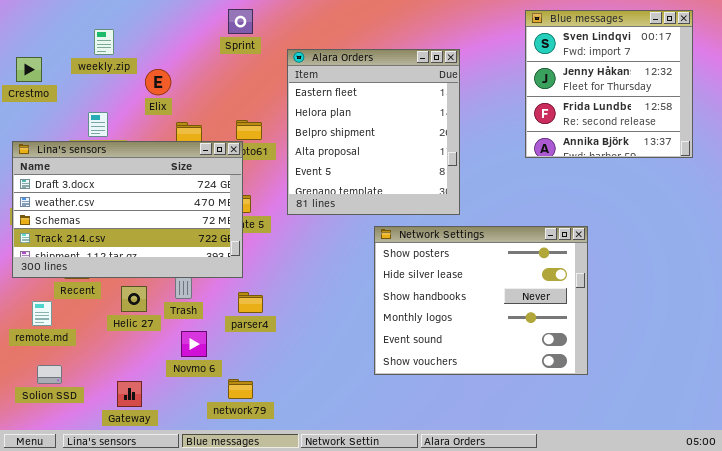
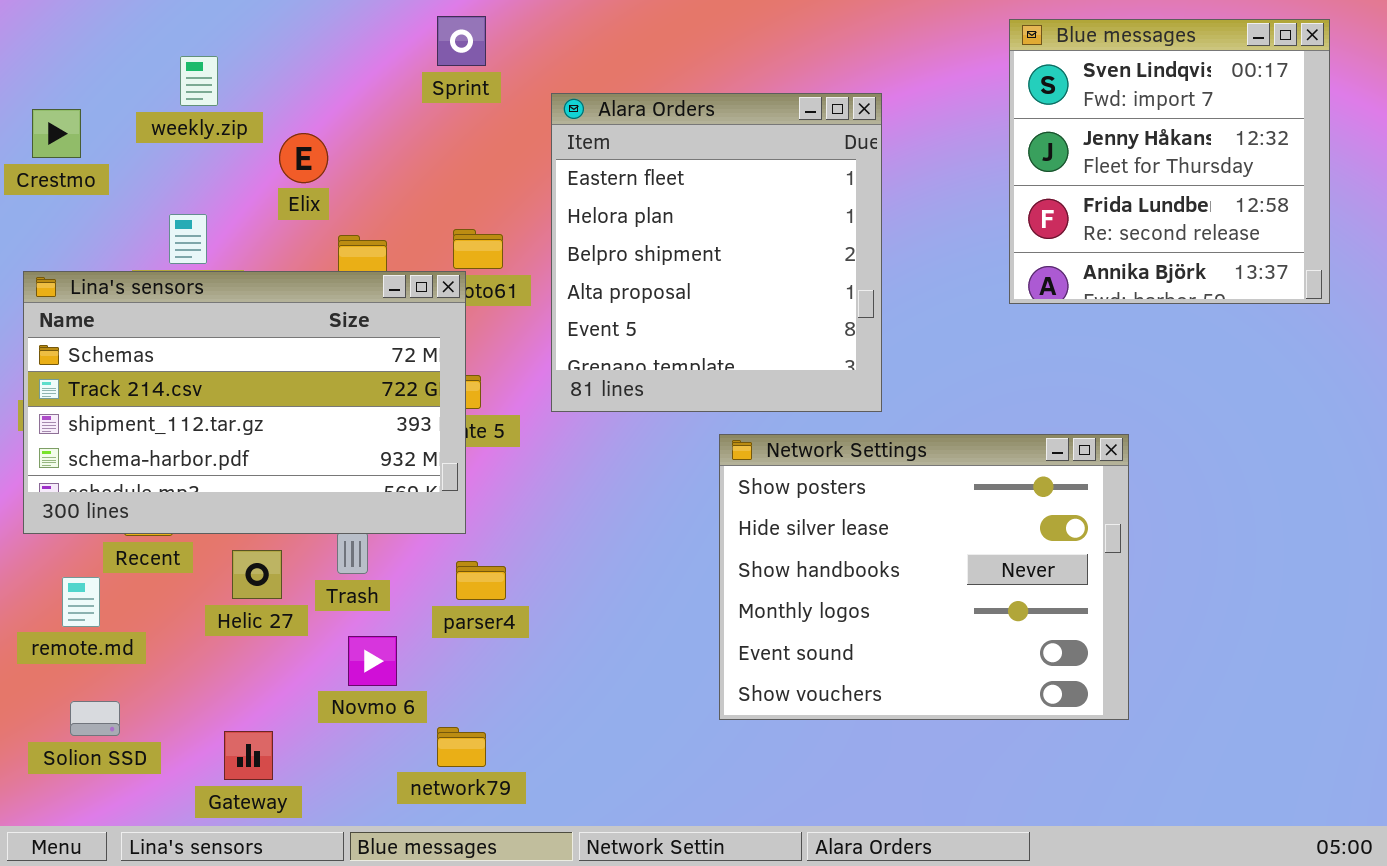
Lina's sensors: [12,141,243,278] -> [23,271,466,534], scrolled down 2 rows

